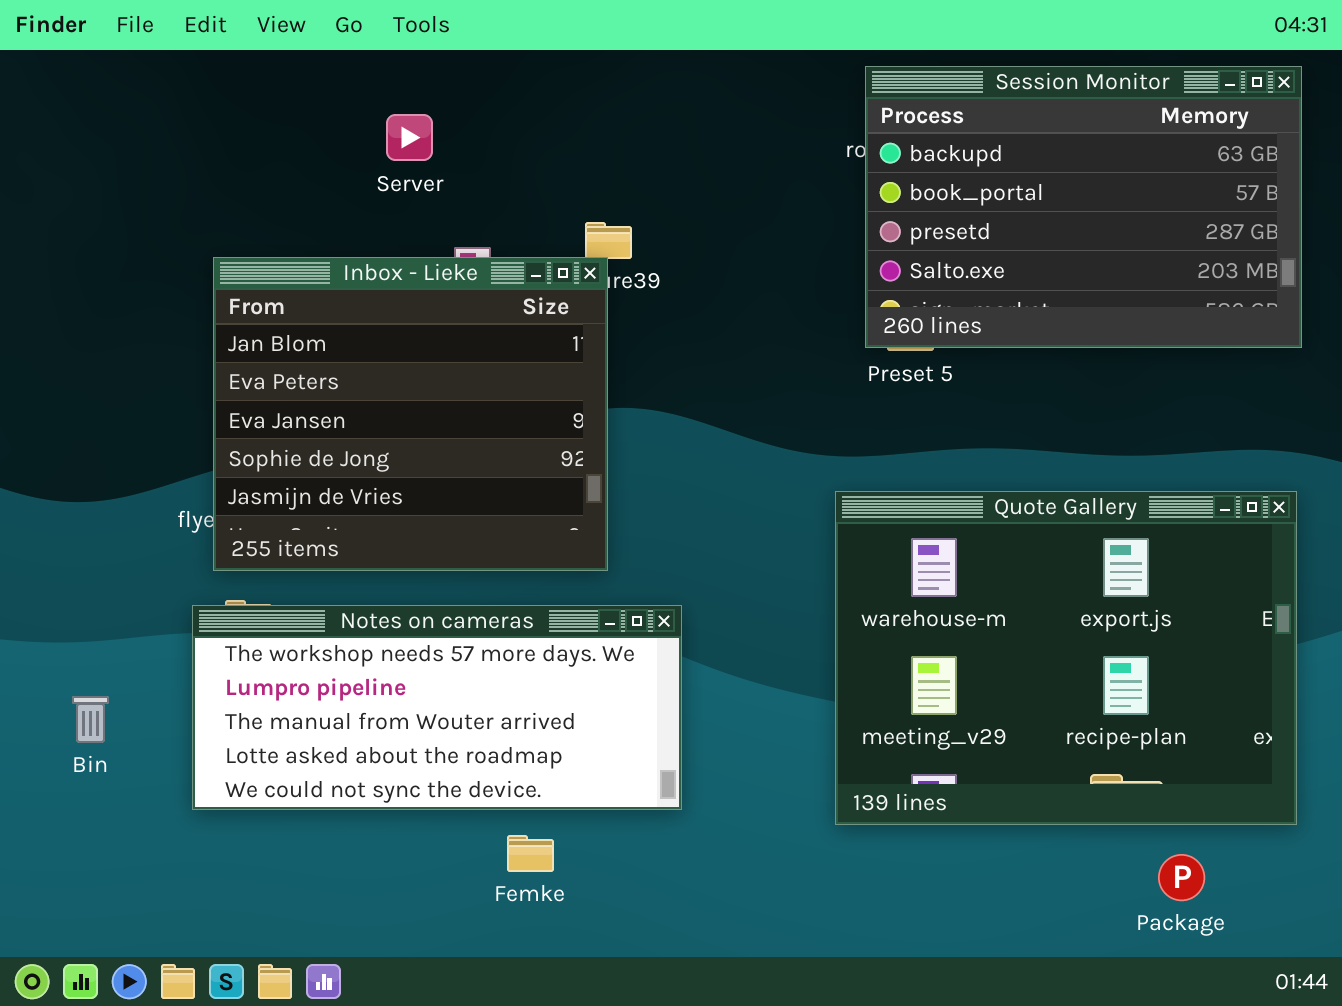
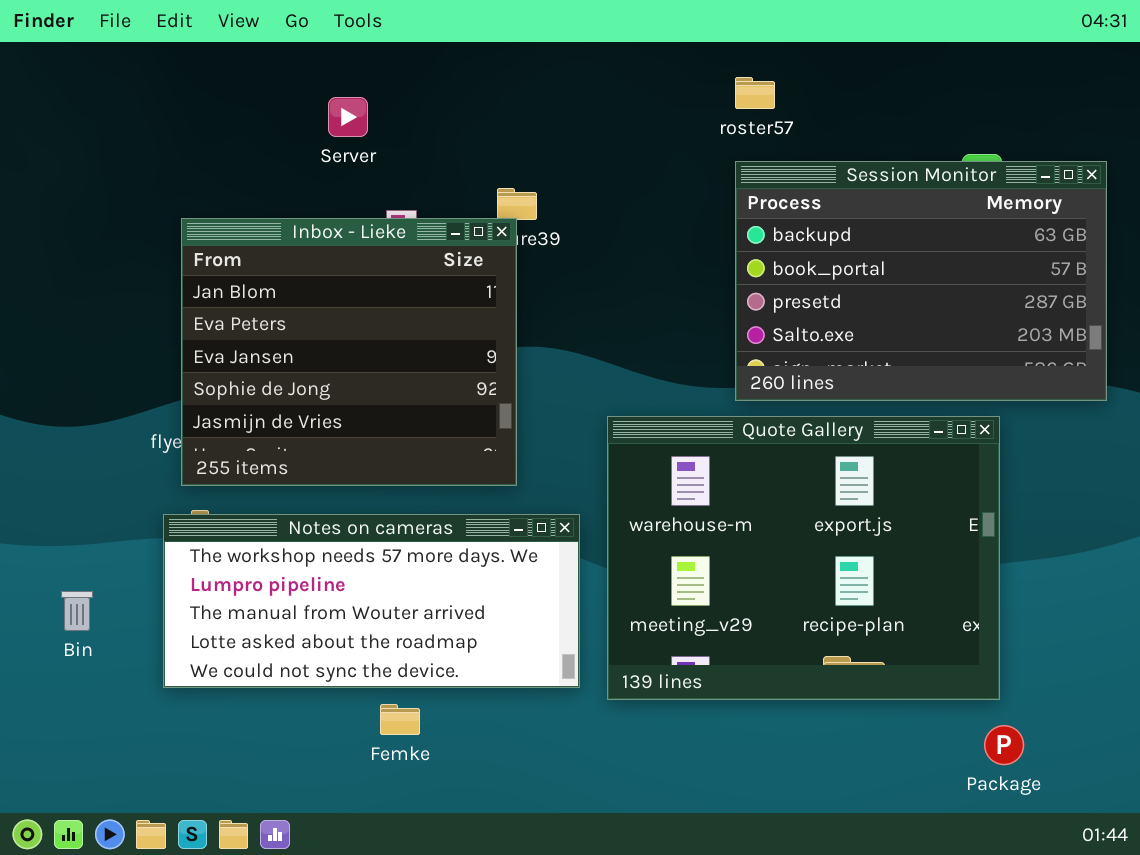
Session Monitor: [865,66,1302,348] -> [735,161,1107,401], moved
Quote Gallery: [835,491,1297,825] -> [607,416,1000,700], moved
Femke: [507,835,554,872] -> [380,704,420,735], moved

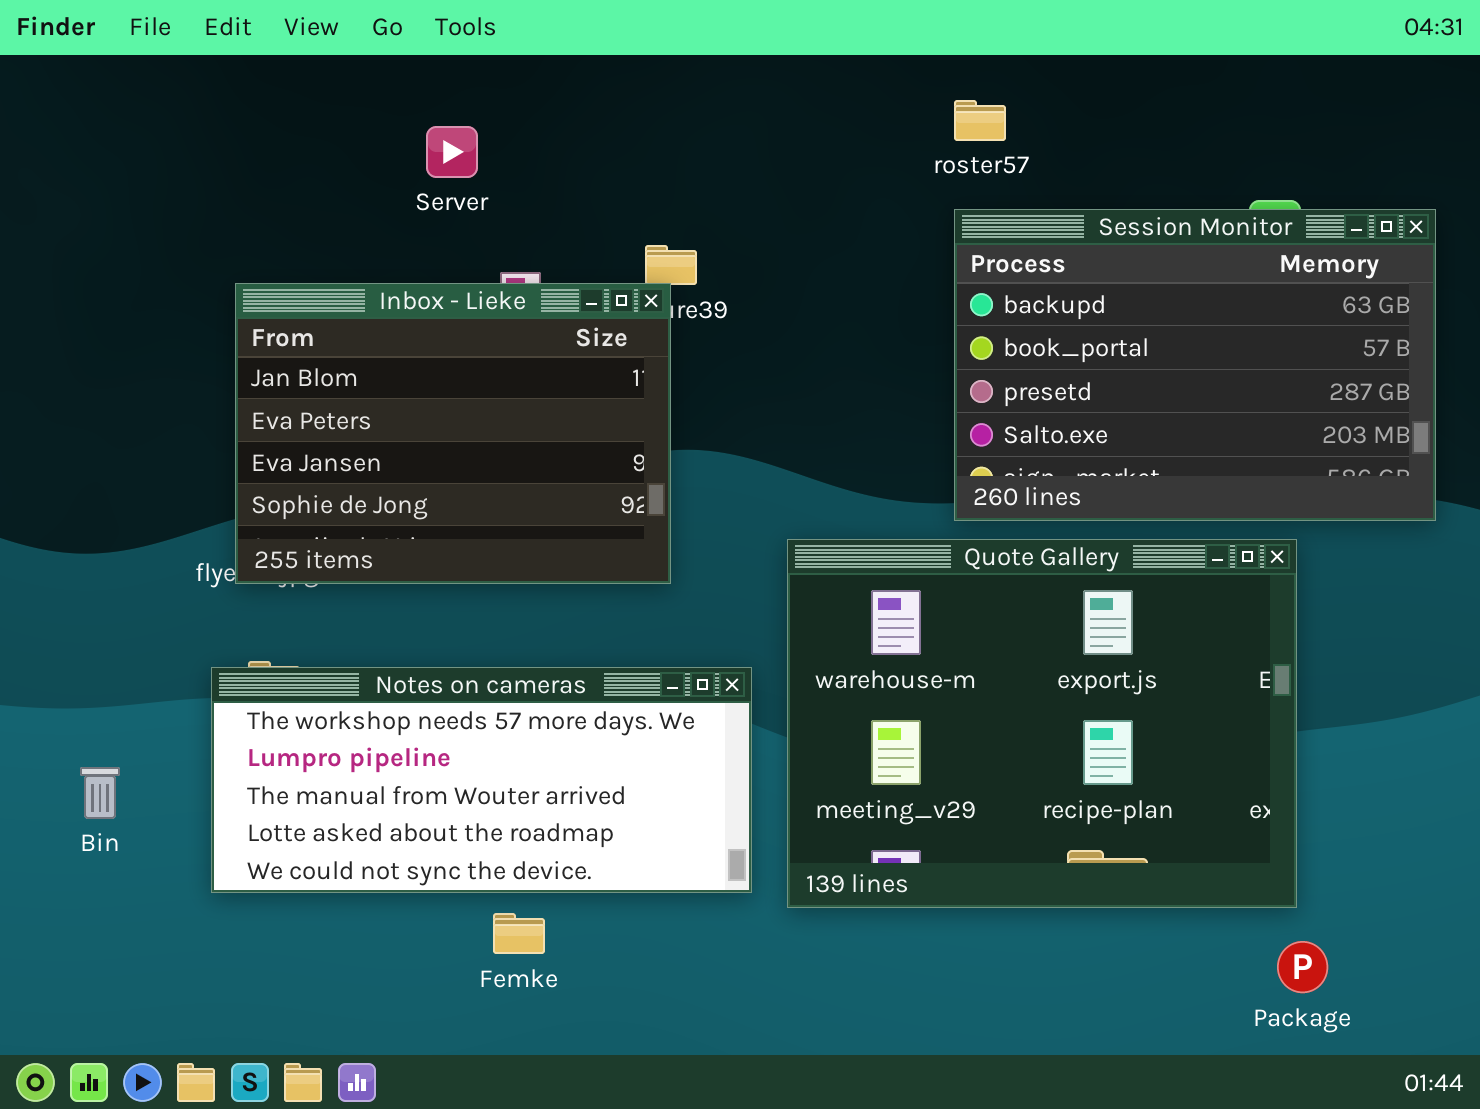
Inbox - Lieke: [181,218,517,486] -> [235,283,671,584], resized

